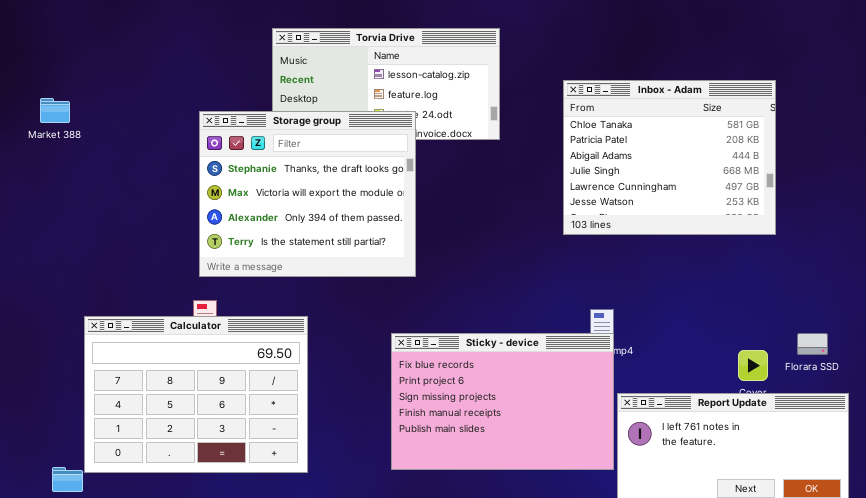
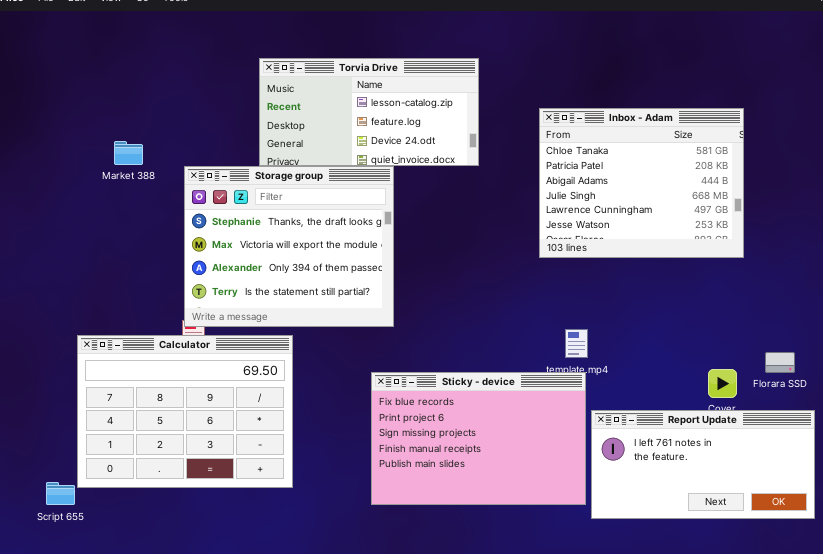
Market 388: [40,98,70,123] -> [114,141,143,165], moved
Storage group: [199,111,416,277] -> [184,166,394,327], moved
Sticky - device: [391,333,614,470] -> [371,372,586,505], moved

